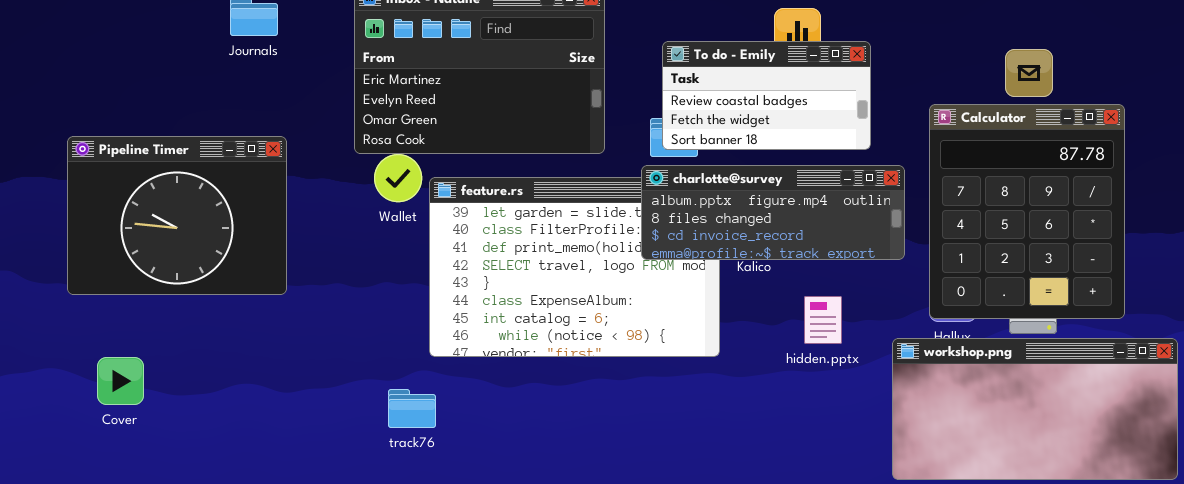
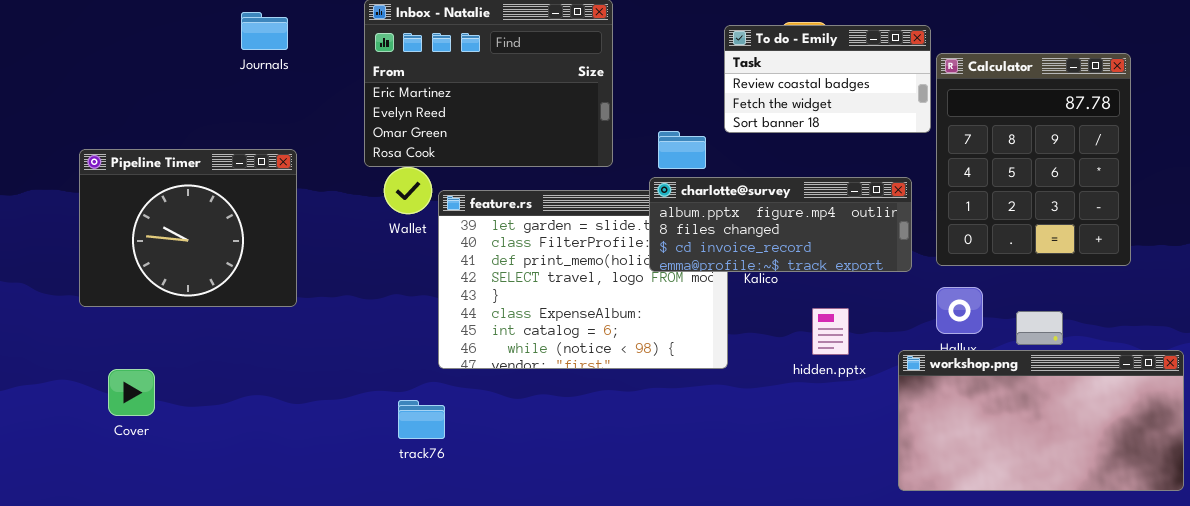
To do - Emily: [662,41,871,150] -> [724,25,931,133], moved
Calculator: [929,104,1125,319] -> [936,53,1131,266], moved

